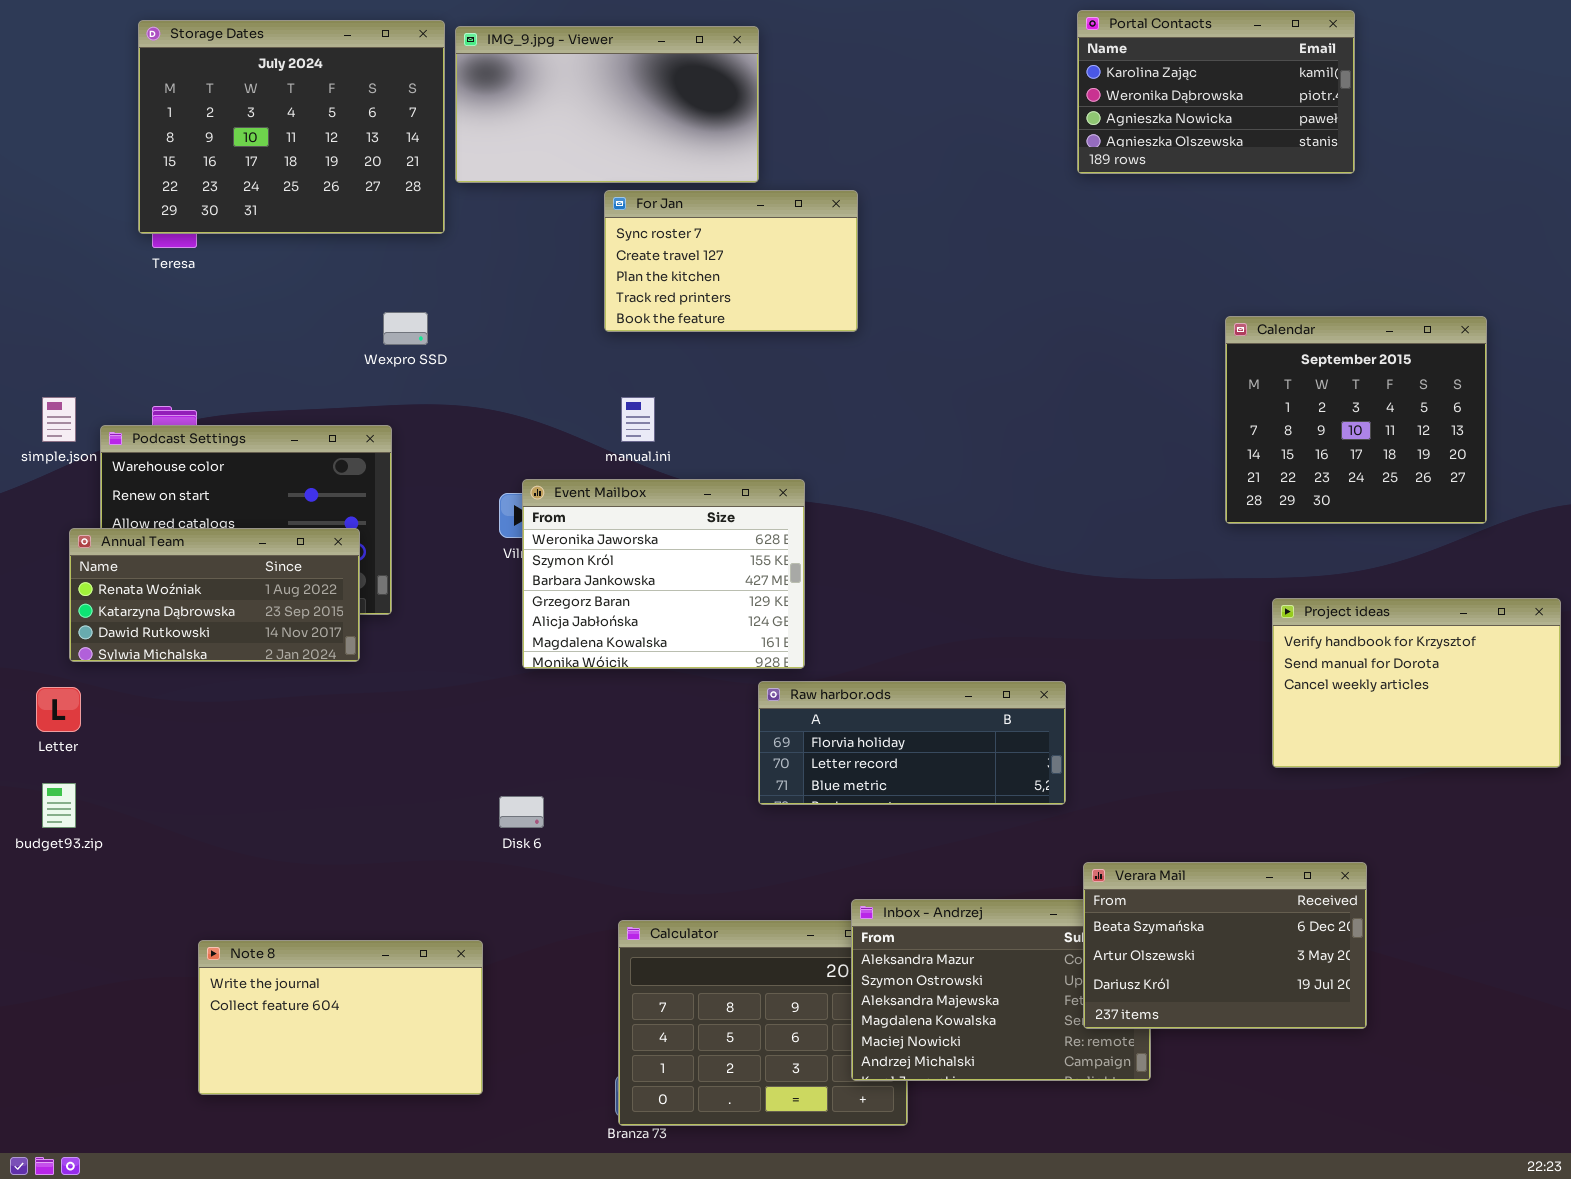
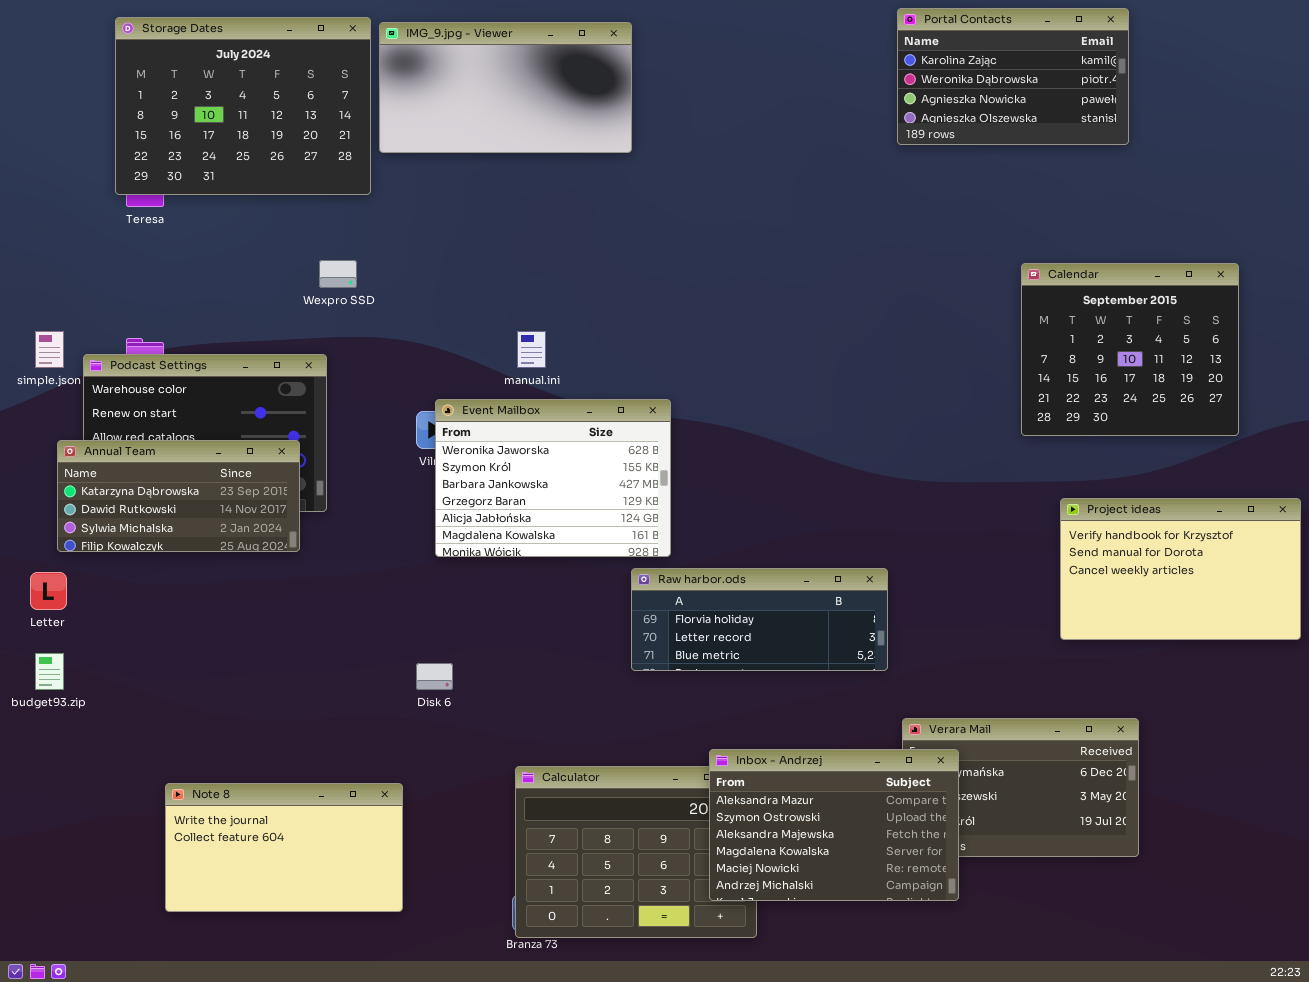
For Jan: [604,190,858,332] -> none, closed
Annual Team: [69,528,360,662] -> [57,440,300,552], scrolled down 1 row
Inbox - Andrzej: [851,899,1151,1081] -> [709,749,959,901], raised

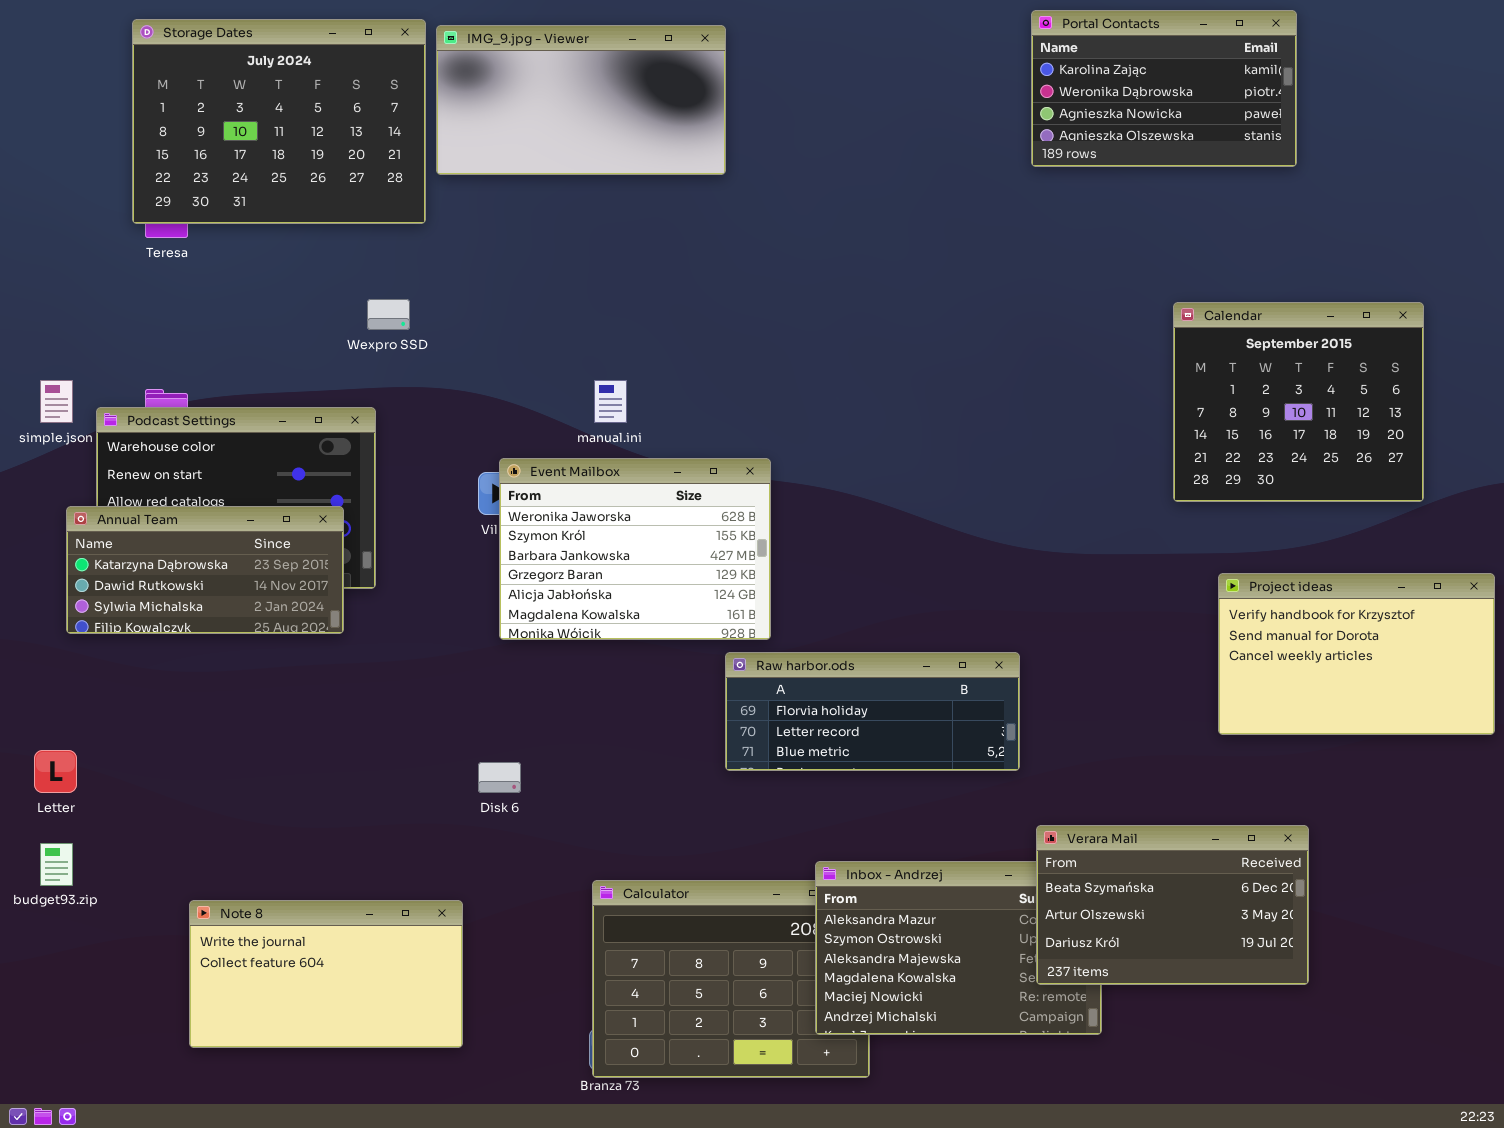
Letter: [30,572,67,610] -> [34,750,77,793], moved
budget93.zip: [35,653,64,690] -> [40,843,73,886], moved
Verara Mail: [902,718,1139,857] -> [1036,825,1309,985], raised

